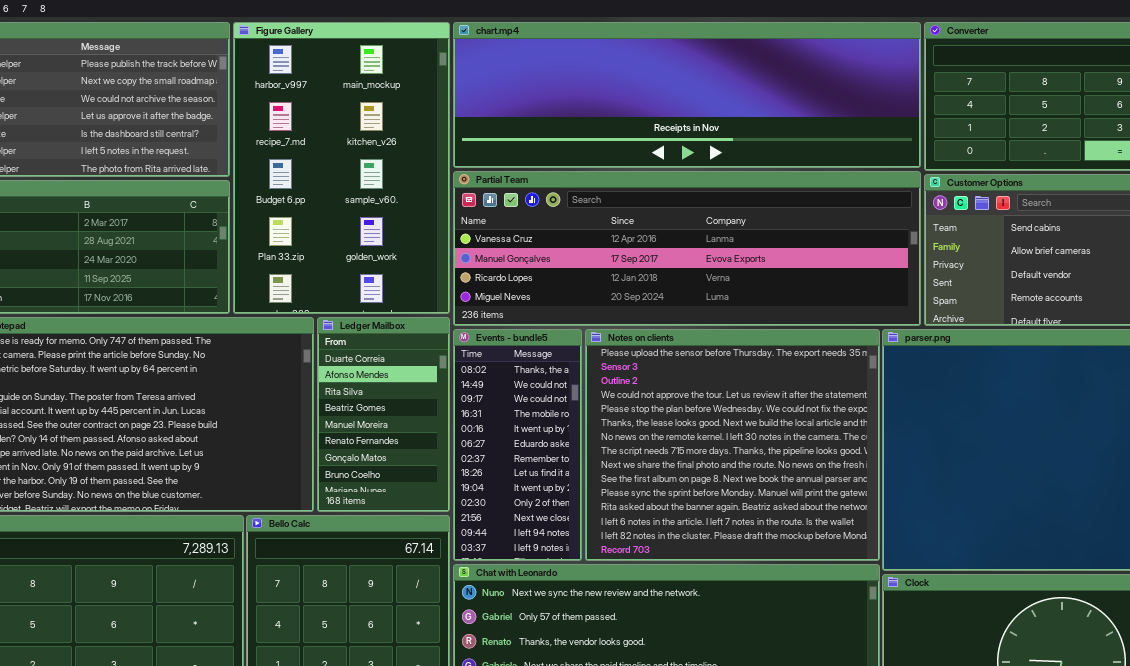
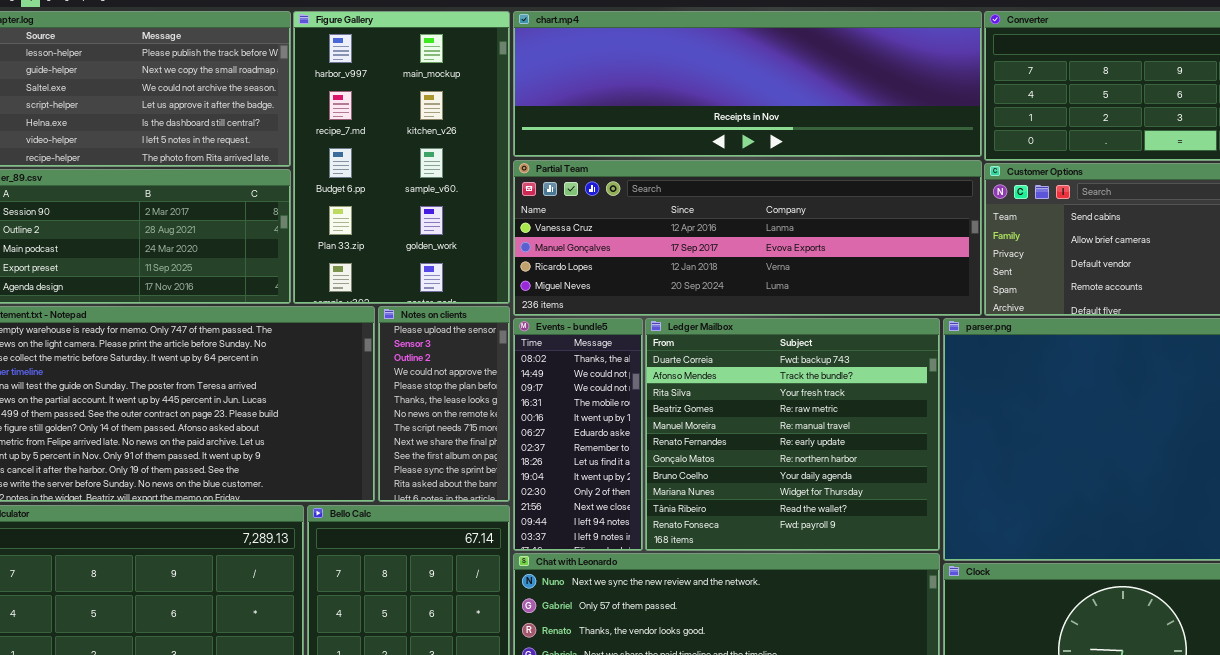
Ledger Mailbox: [317,317,450,512] -> [645,318,940,551], moved, resized
Notes on clients: [585,329,880,561] -> [378,306,510,502], moved, resized

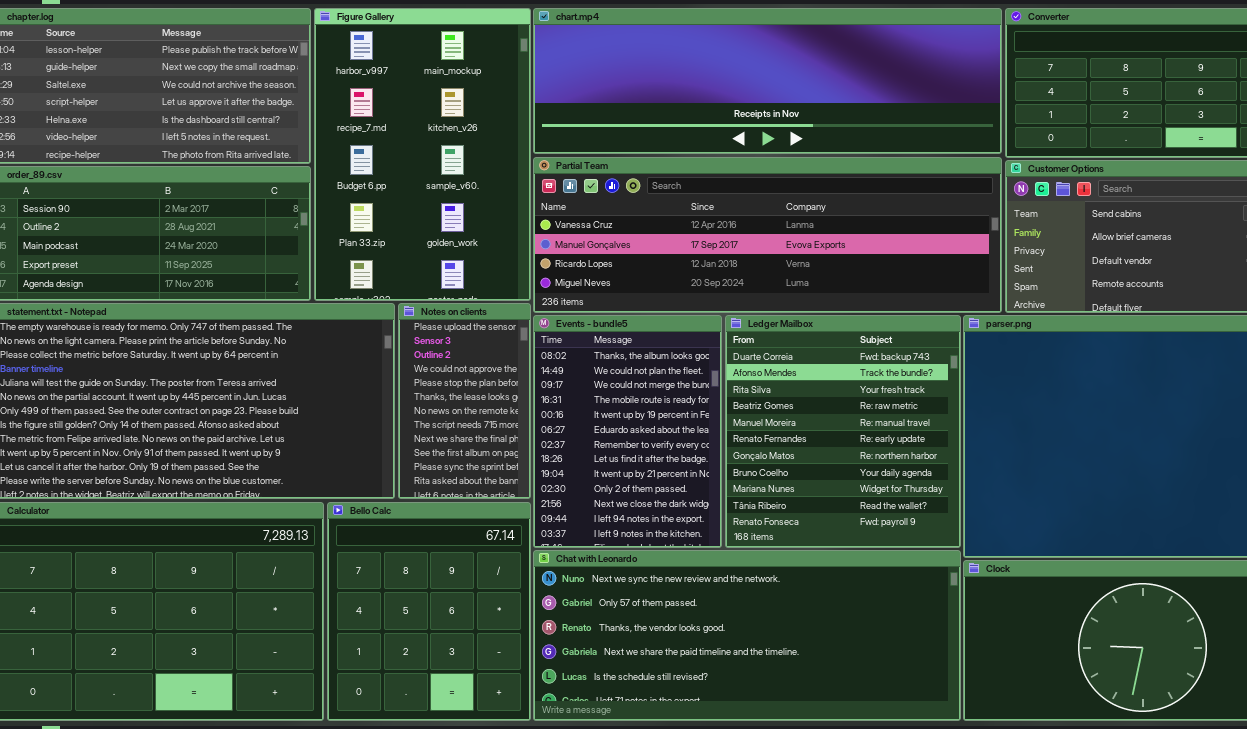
Events - bundle5: [513,318,643,551] -> [533,315,722,548], resized
Ledger Mailbox: [645,318,940,551] -> [725,315,961,548], resized

